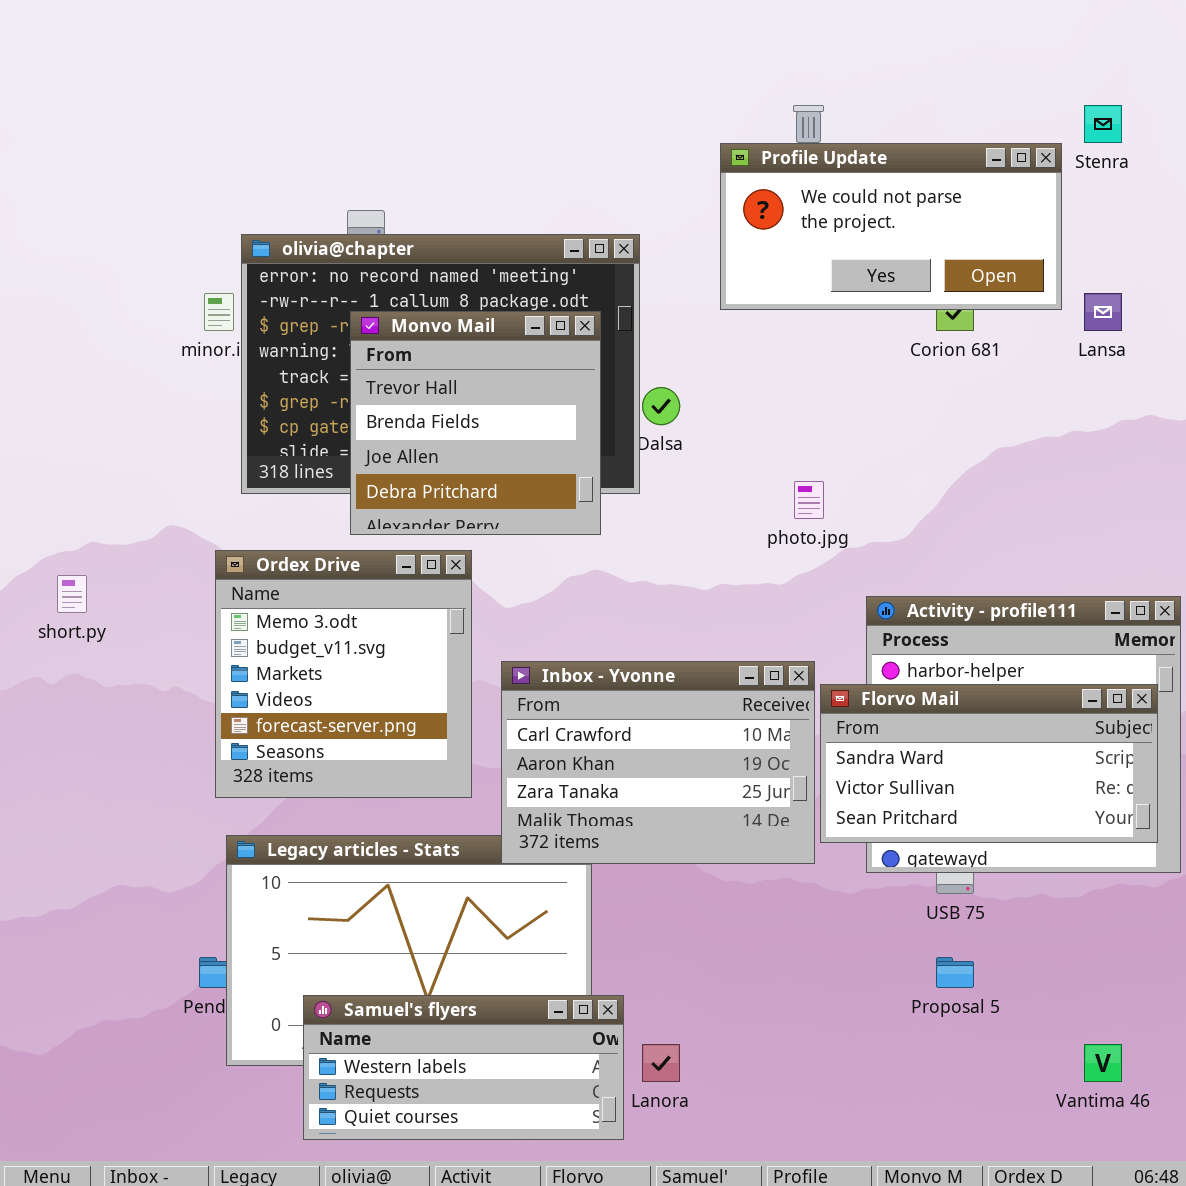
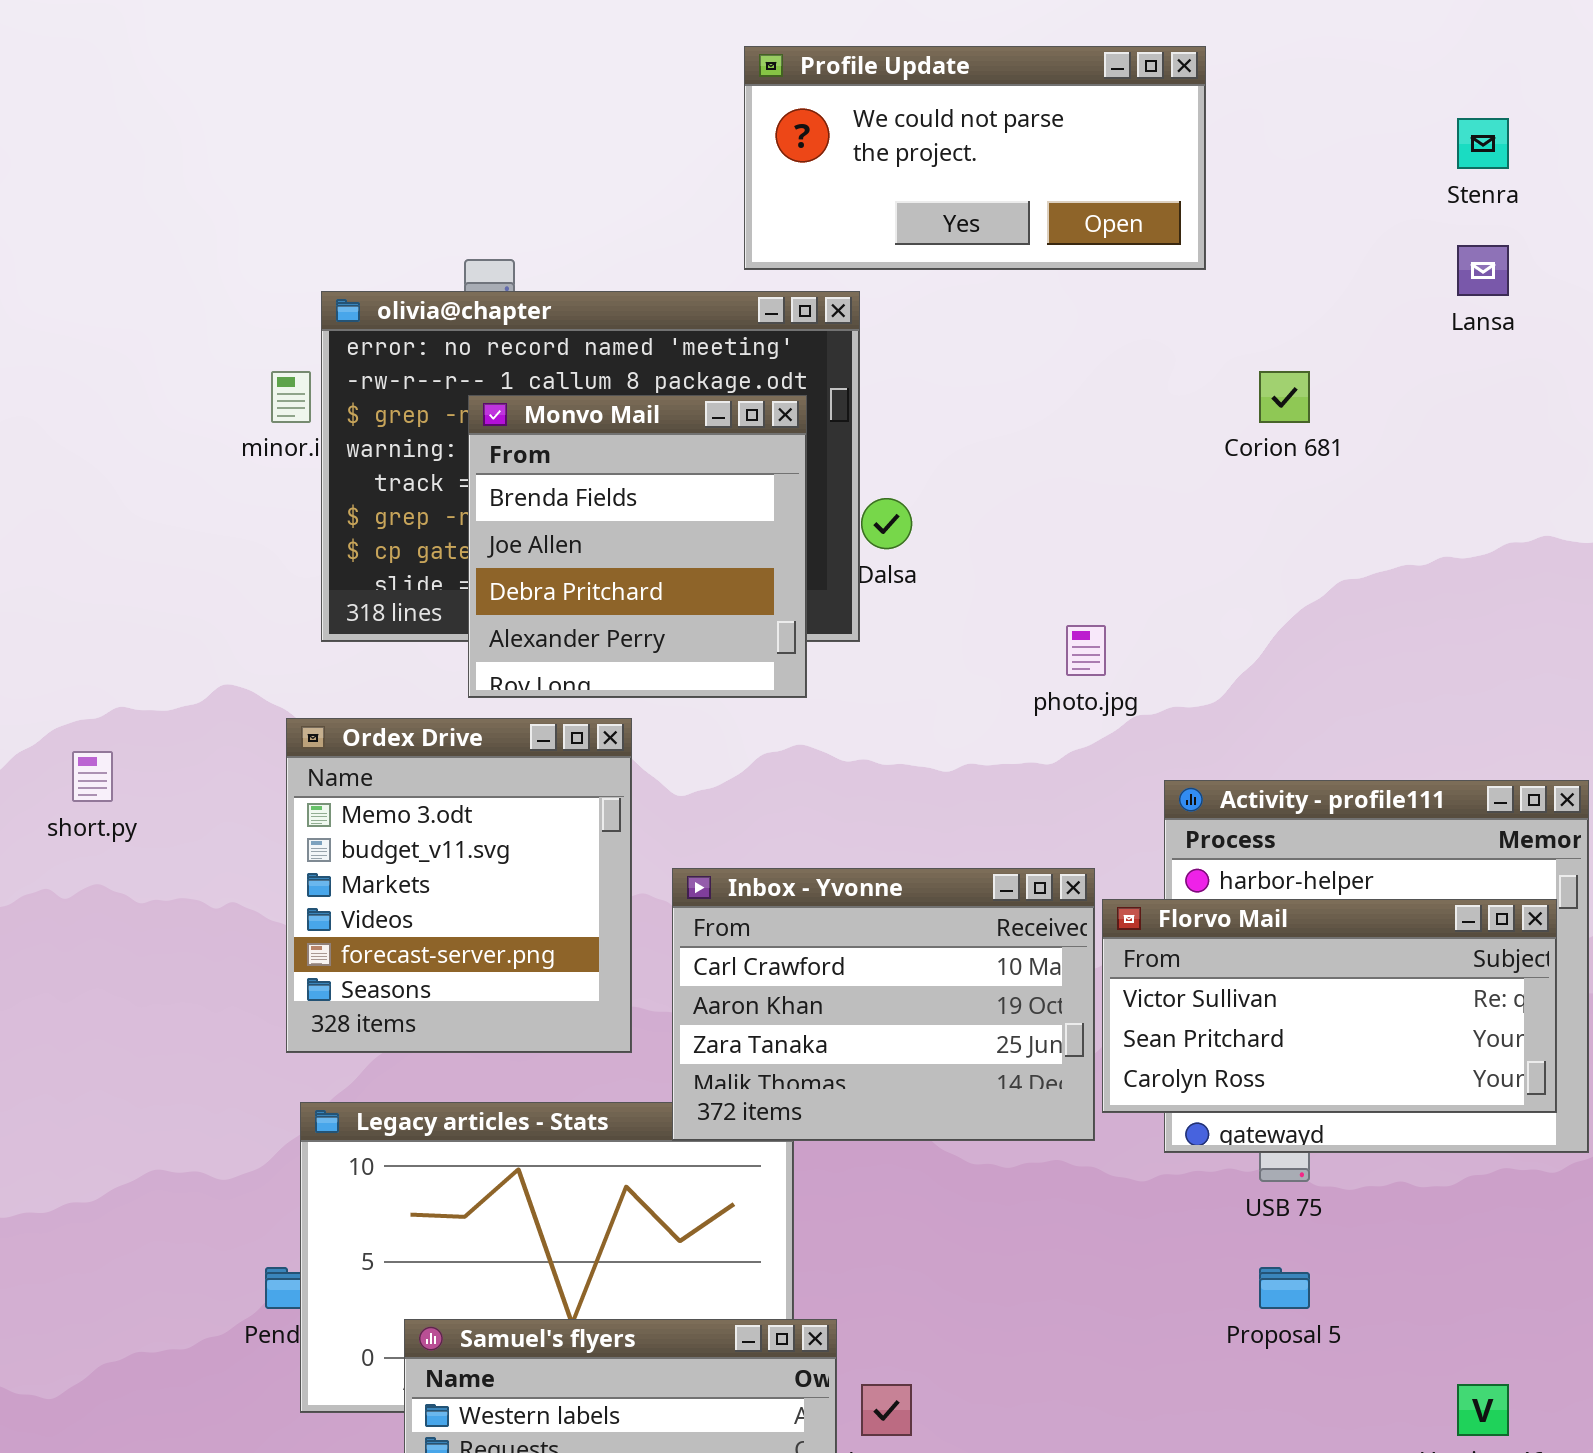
Profile Update: [720,143,1062,310] -> [744,46,1206,270], moved
Lansa: [1084,293,1122,331] -> [1457,245,1509,296], moved
Monvo Mail: [350,311,601,535] -> [468,395,807,698], scrolled down 1 row
Florvo Mail: [820,684,1158,843] -> [1102,899,1557,1113], scrolled down 1 row

